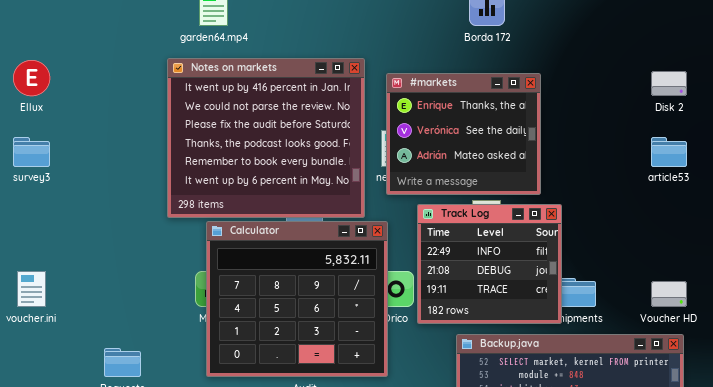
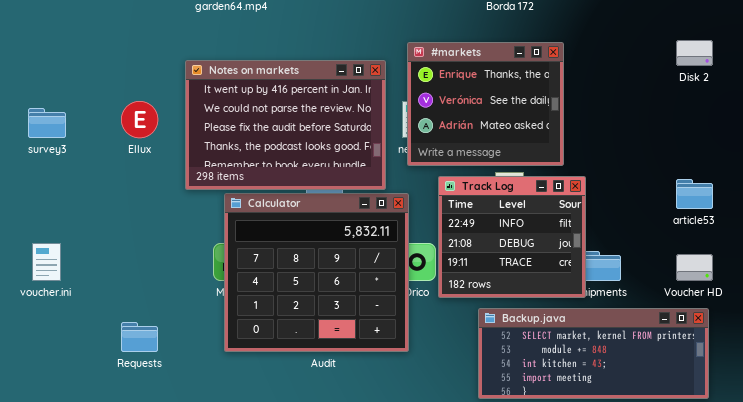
Notes on markets: [167,58,365,218] -> [185,60,386,190], resized
Ellux: [13,60,50,96] -> [121,101,158,138], moved
article53: [651,137,687,167] -> [676,179,713,209], moved

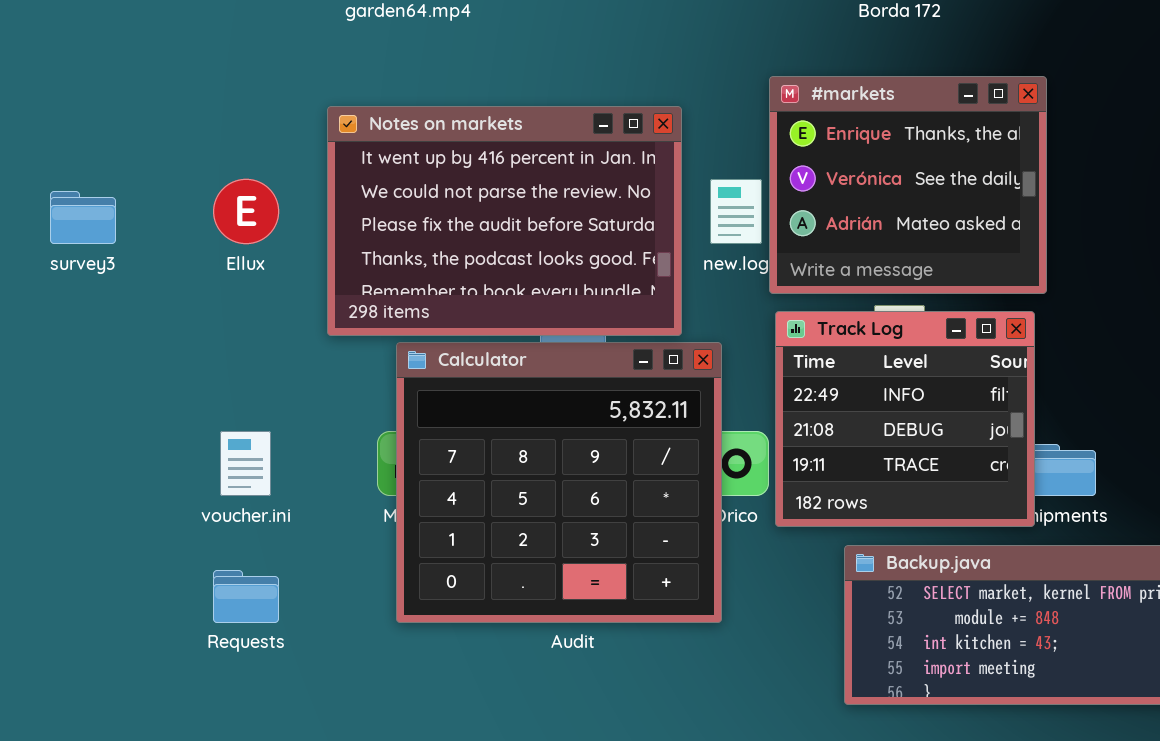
#markets: [407,42,564,166] -> [769,76,1047,294], moved
voucher.ini: [32,243,61,281] -> [220,431,271,496], moved

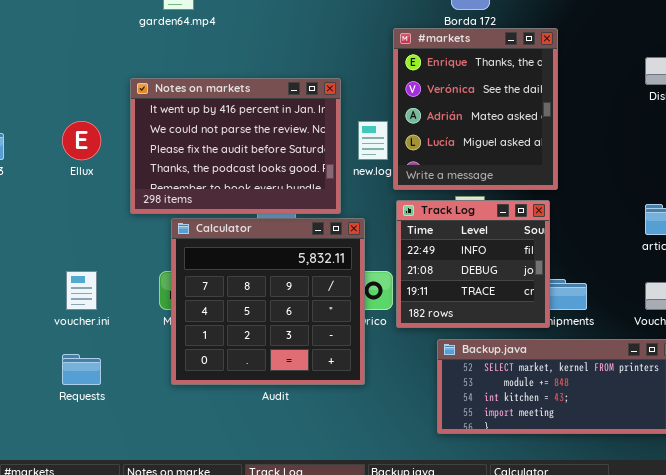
#markets: [769,76,1047,294] -> [393,28,558,190], resized

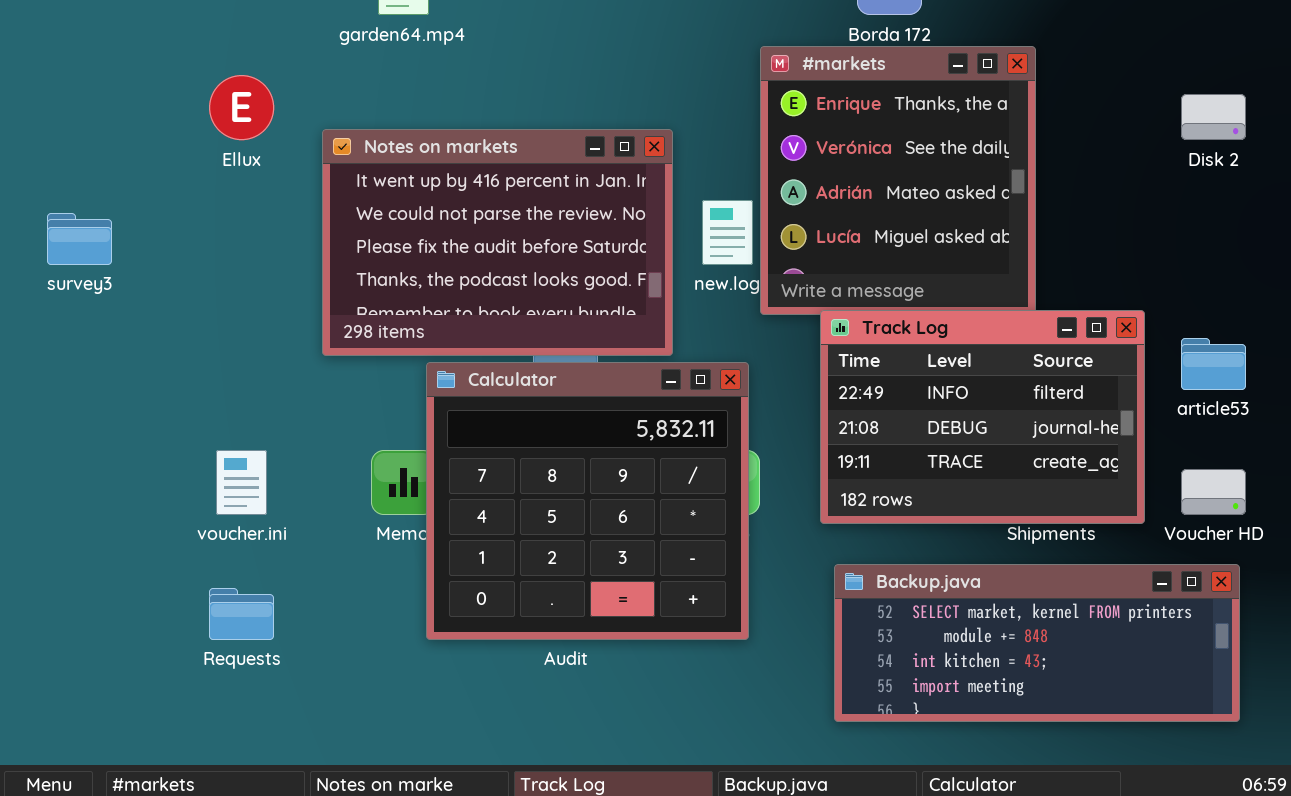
Ellux: [62,121,101,160] -> [209,75,274,140], moved
Track Log: [396,200,550,328] -> [820,310,1145,524], moved, resized
Calculator: [171,218,365,385] -> [426,362,749,640], moved

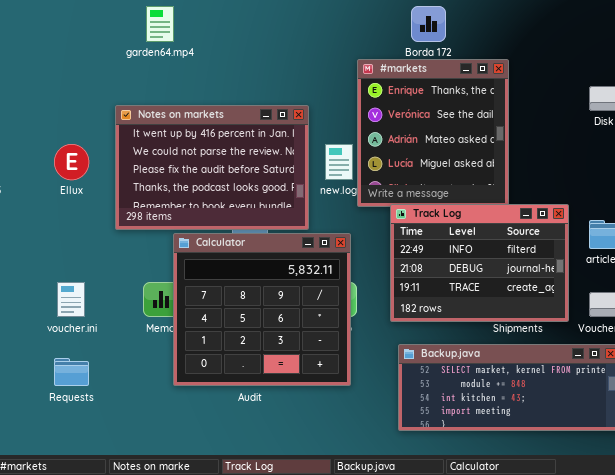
Ellux: [209,75,274,140] -> [54,144,89,180], moved

